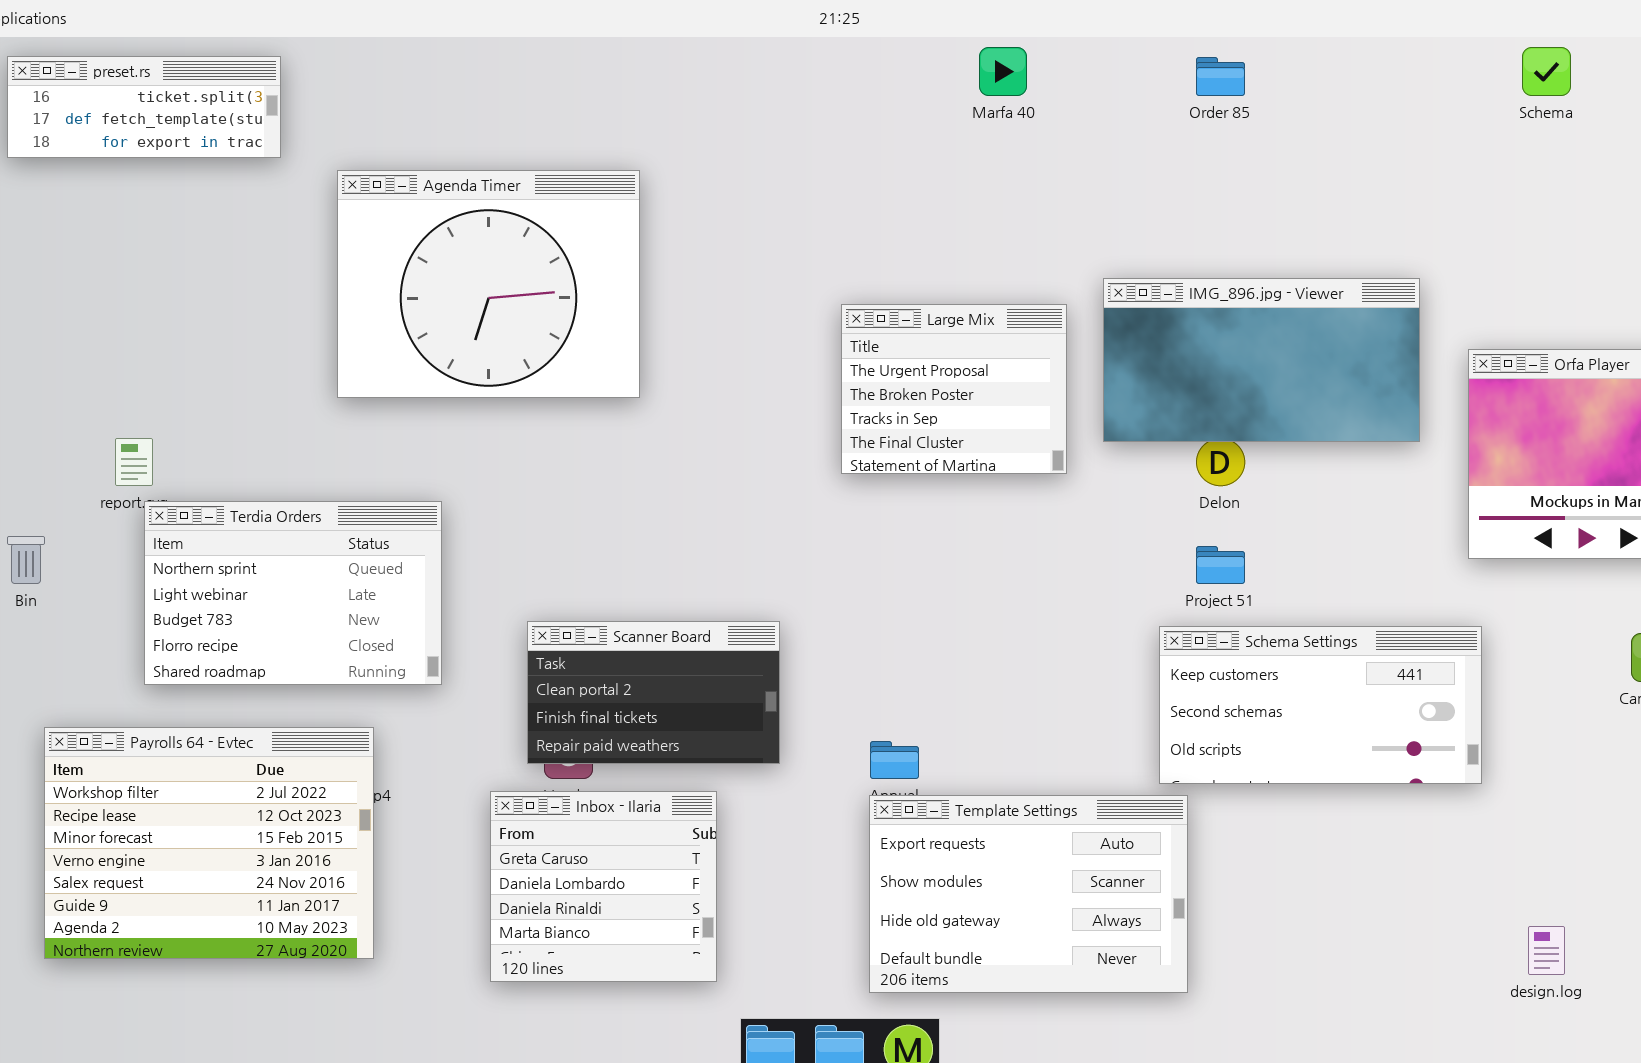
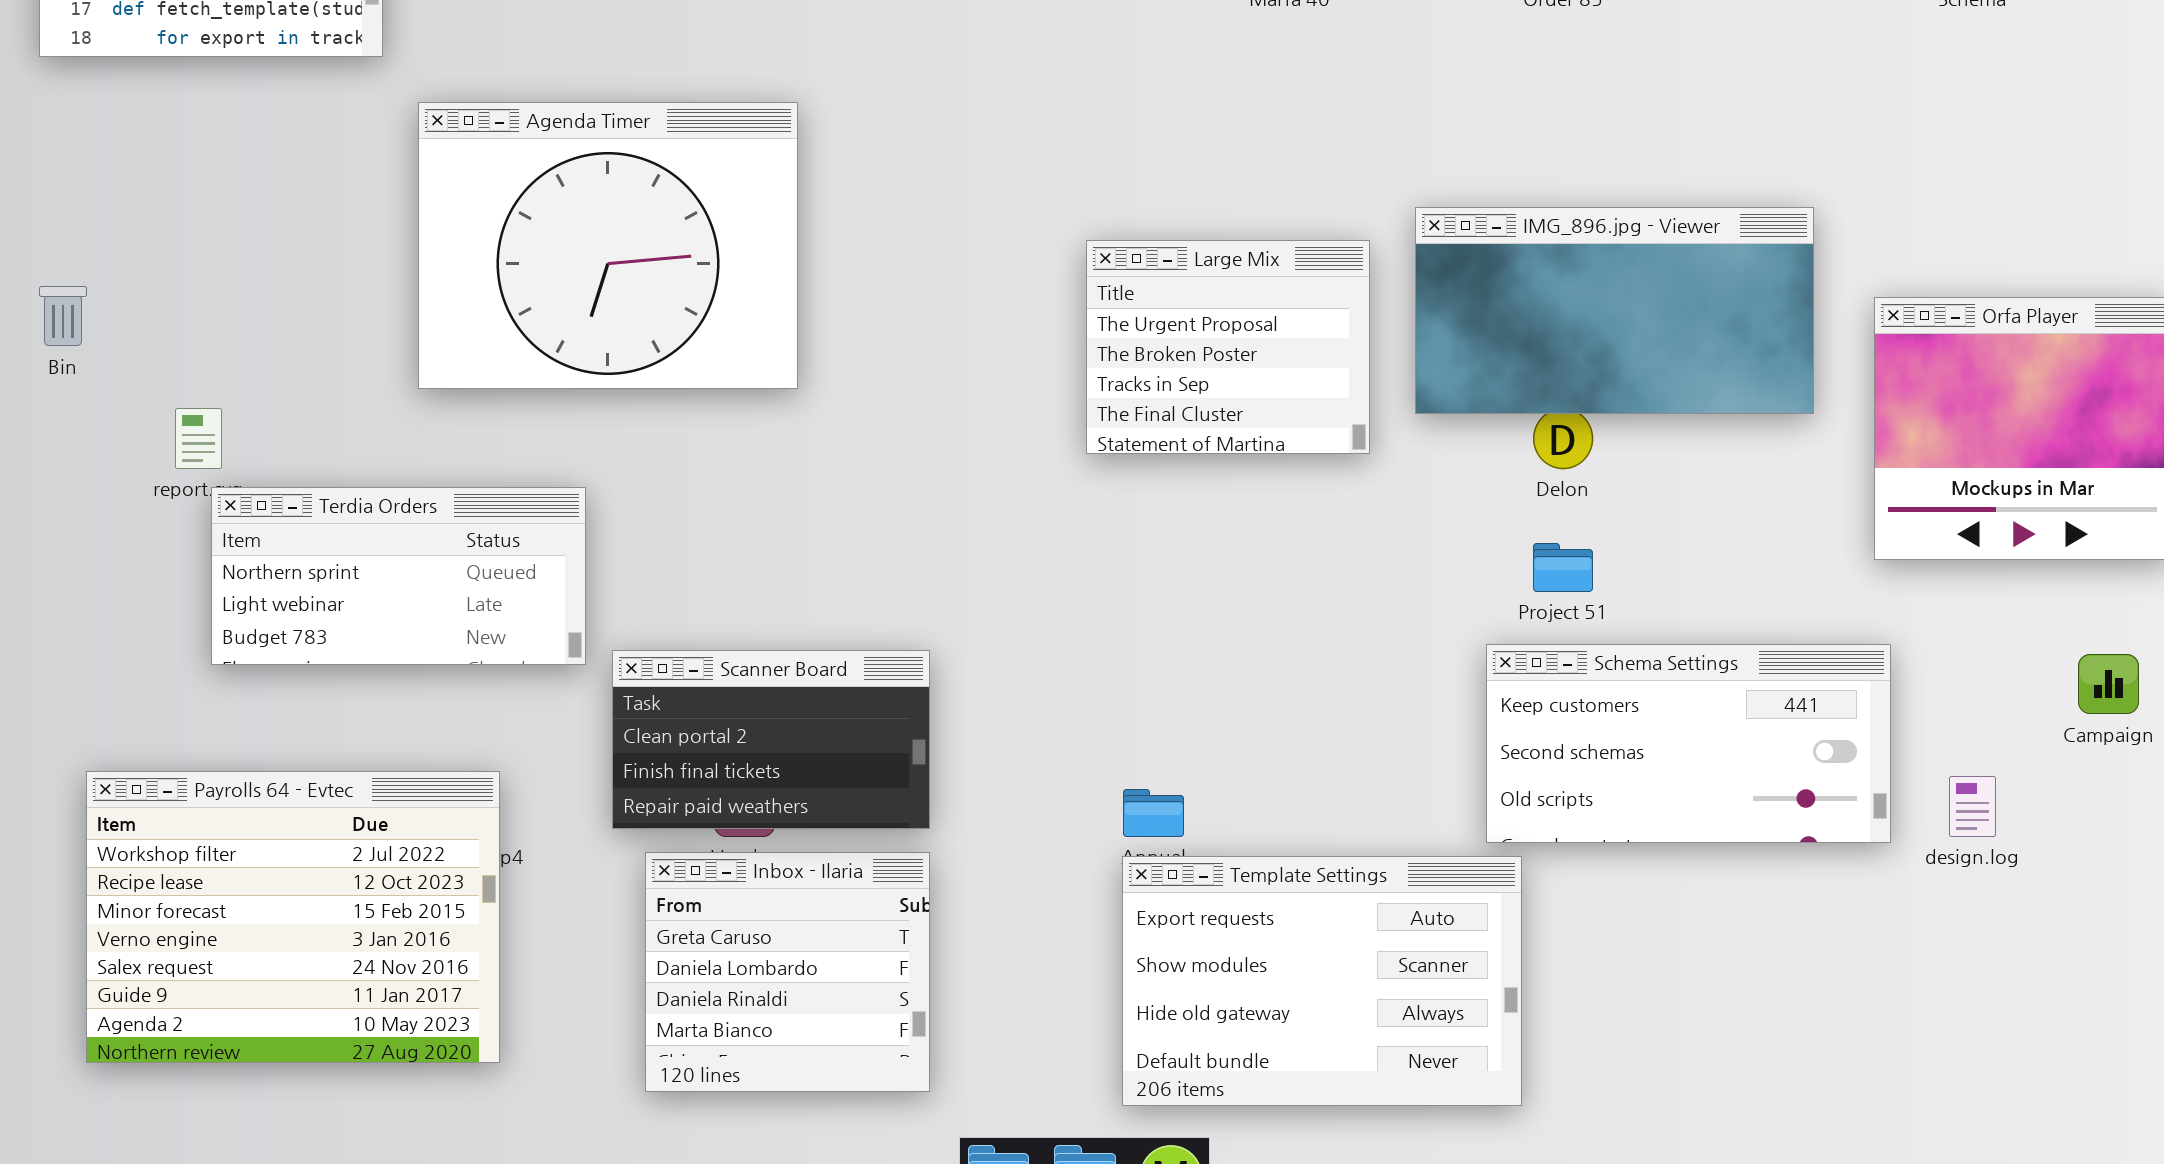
Agenda Timer: [337,170,640,398] -> [418,102,798,389], moved
Terdia Orders: [144,501,442,685] -> [211,487,586,665], resized
Bin: [7,536,45,584] -> [39,286,87,346], moved
Scanner Board: [527,621,780,764] -> [612,650,930,829], moved
design.log: [1528,926,1565,975] -> [1949,776,1996,837], moved

